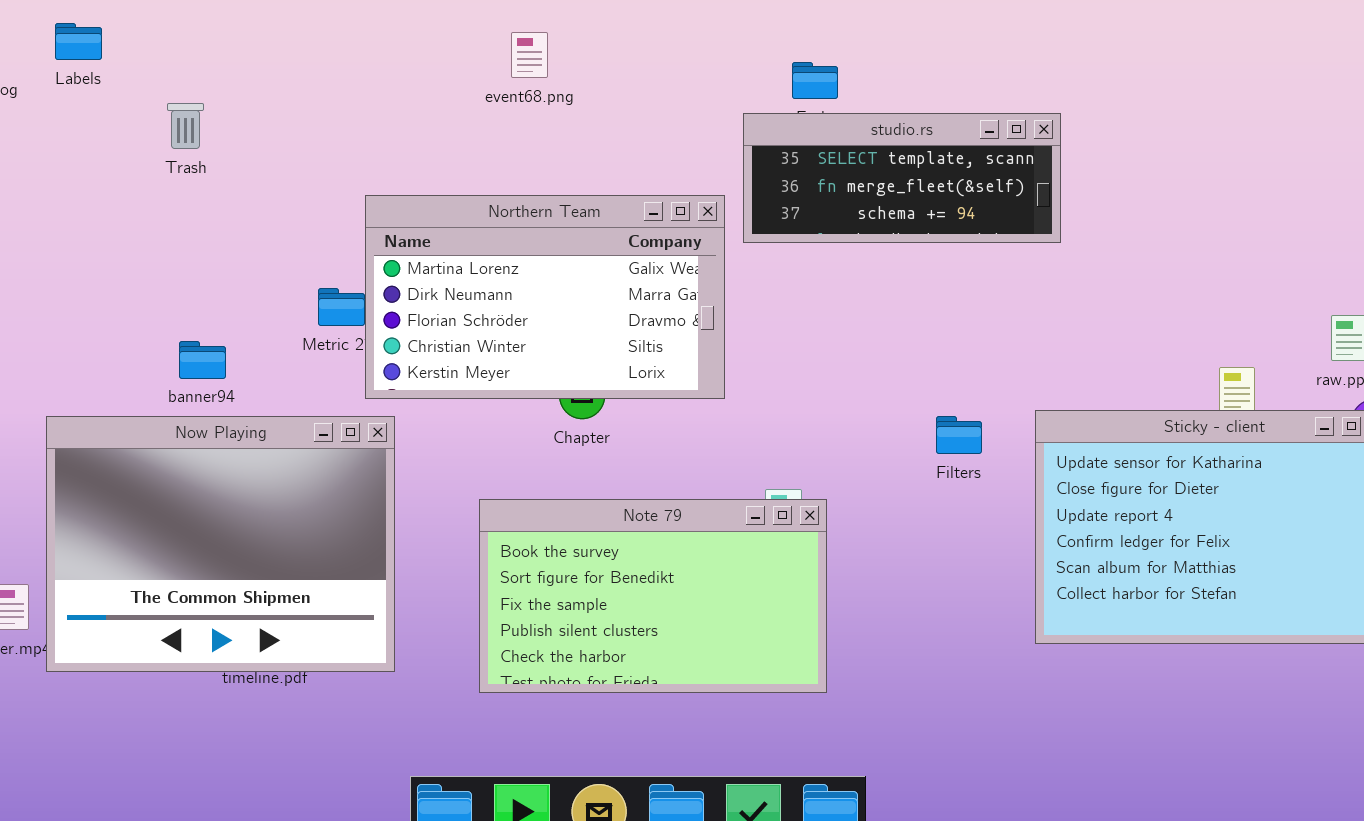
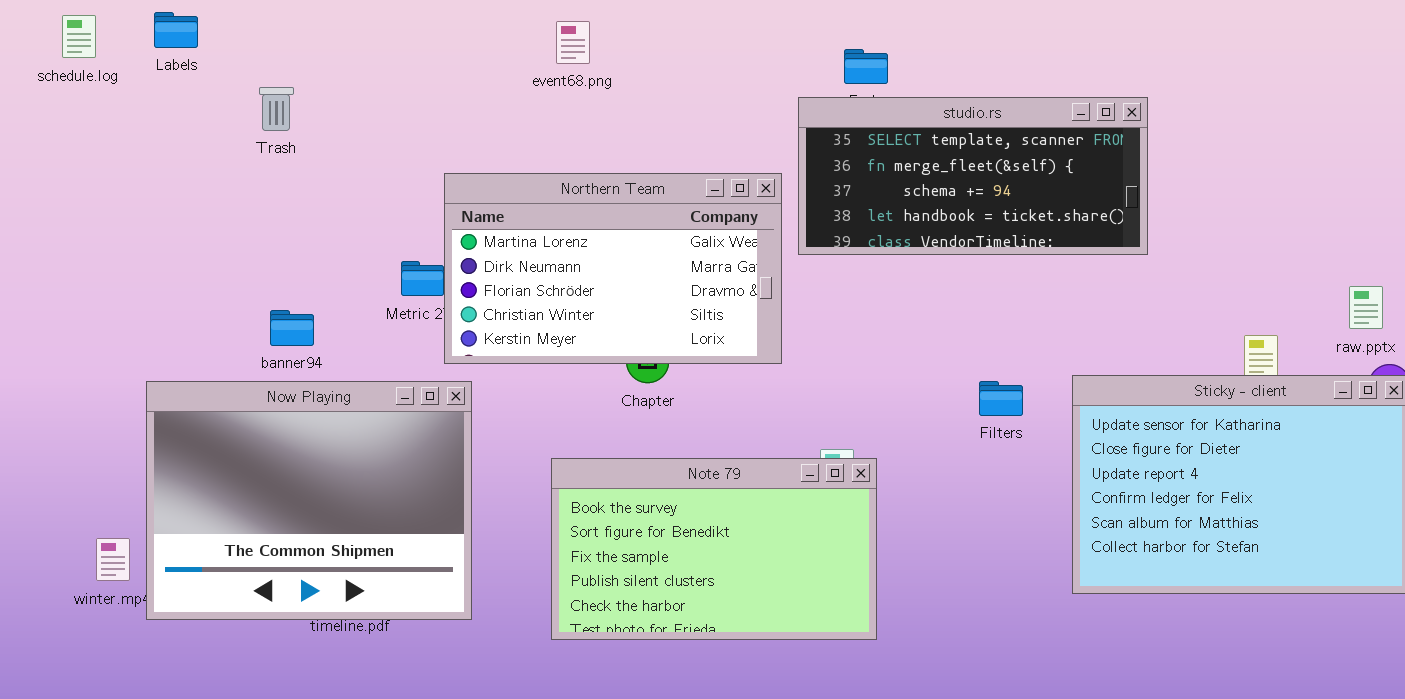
event68.png: [511,32,548,78] -> [556,21,590,64], moved
studio.rs: [743,113,1061,243] -> [798,97,1148,255], resized

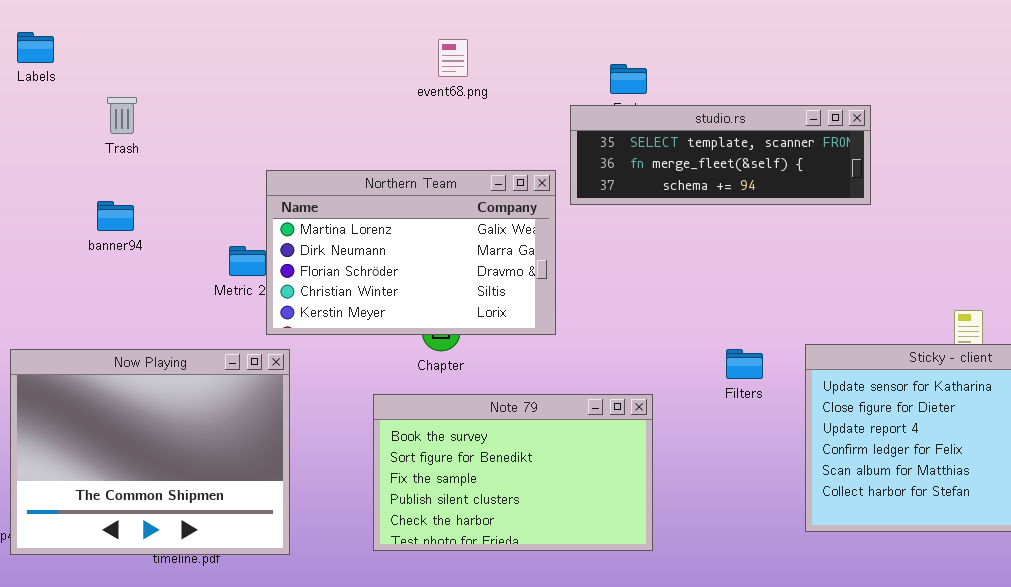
event68.png: [556,21,590,64] -> [438,39,468,77], moved
studio.rs: [798,97,1148,255] -> [570,105,871,205], resized
banner94: [270,310,314,346] -> [97,201,134,231], moved
Note 79: [551,458,877,640] -> [373,394,653,551], moved

